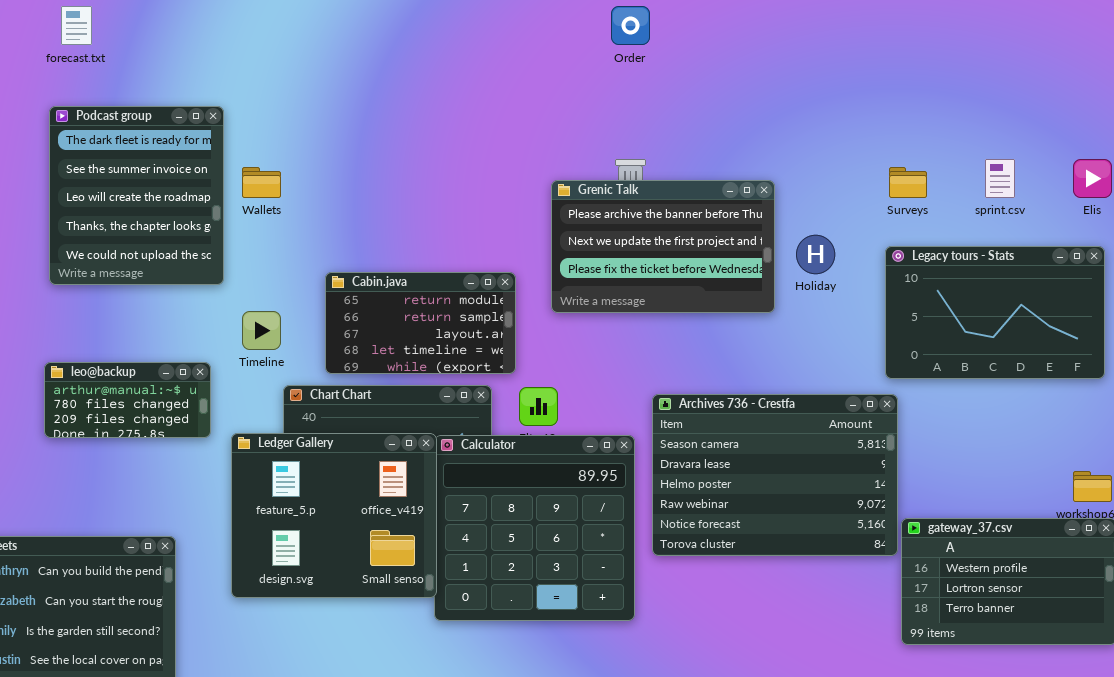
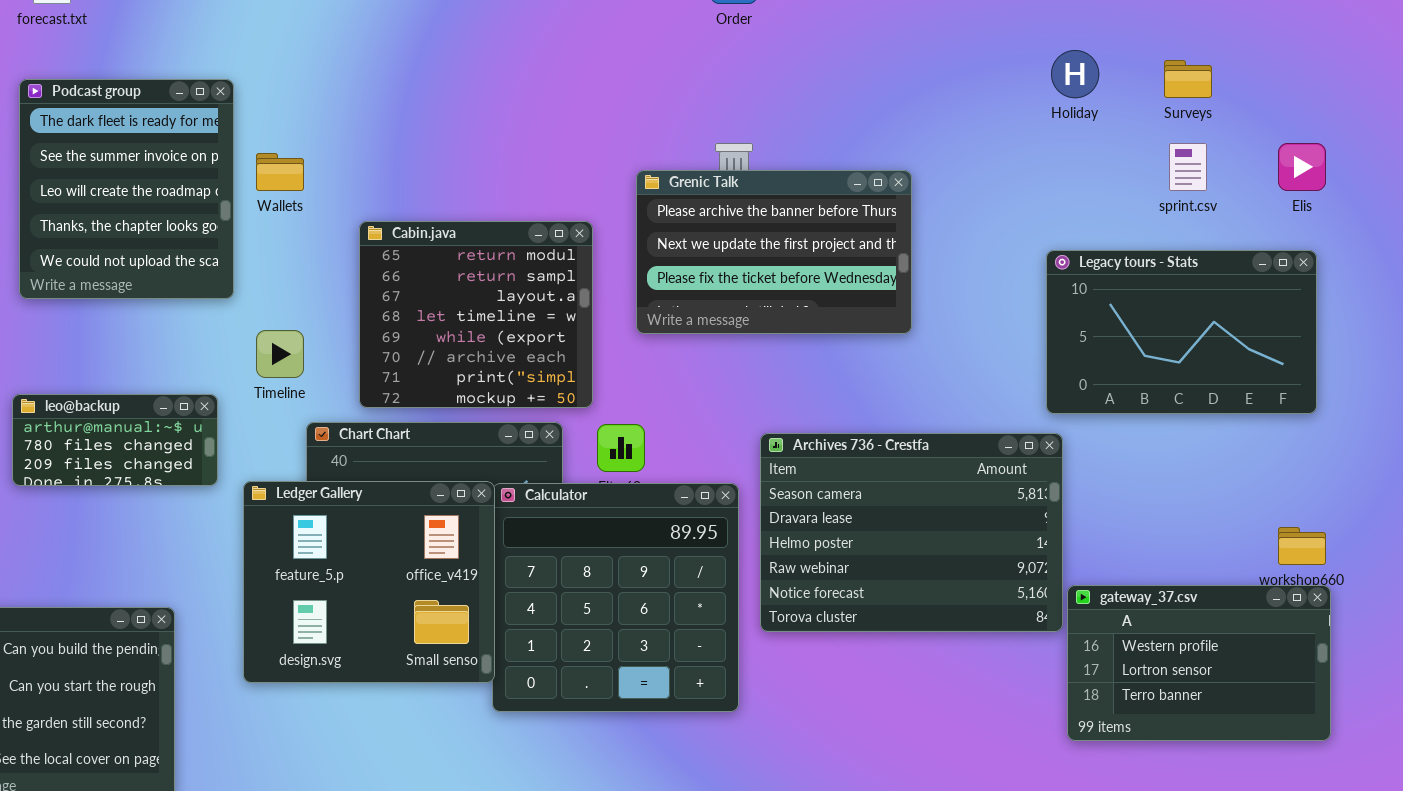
Surveys: [889,167,927,198] -> [1164,60,1212,98], moved
Holiday: [796,235,835,274] -> [1051,50,1099,98], moved
Cabin.java: [325,272,516,374] -> [359,221,593,408], resized

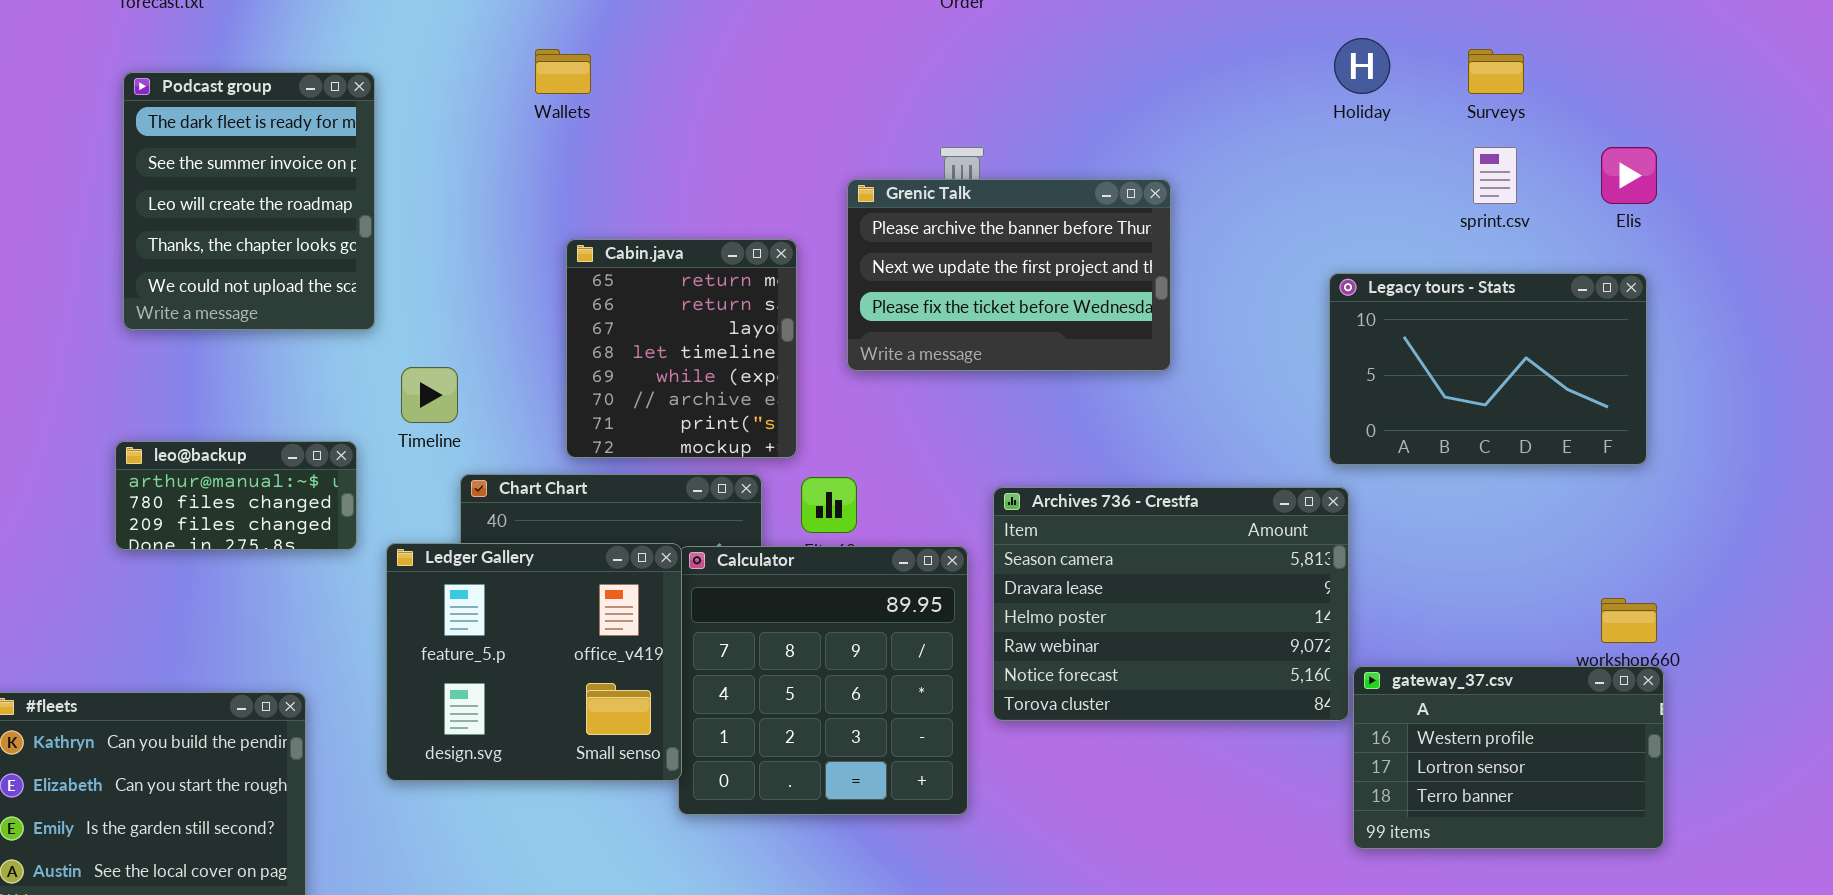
Wallets: [256,153,304,191] -> [535,49,591,94], moved
Cabin.java: [359,221,593,408] -> [566,239,797,458], resized

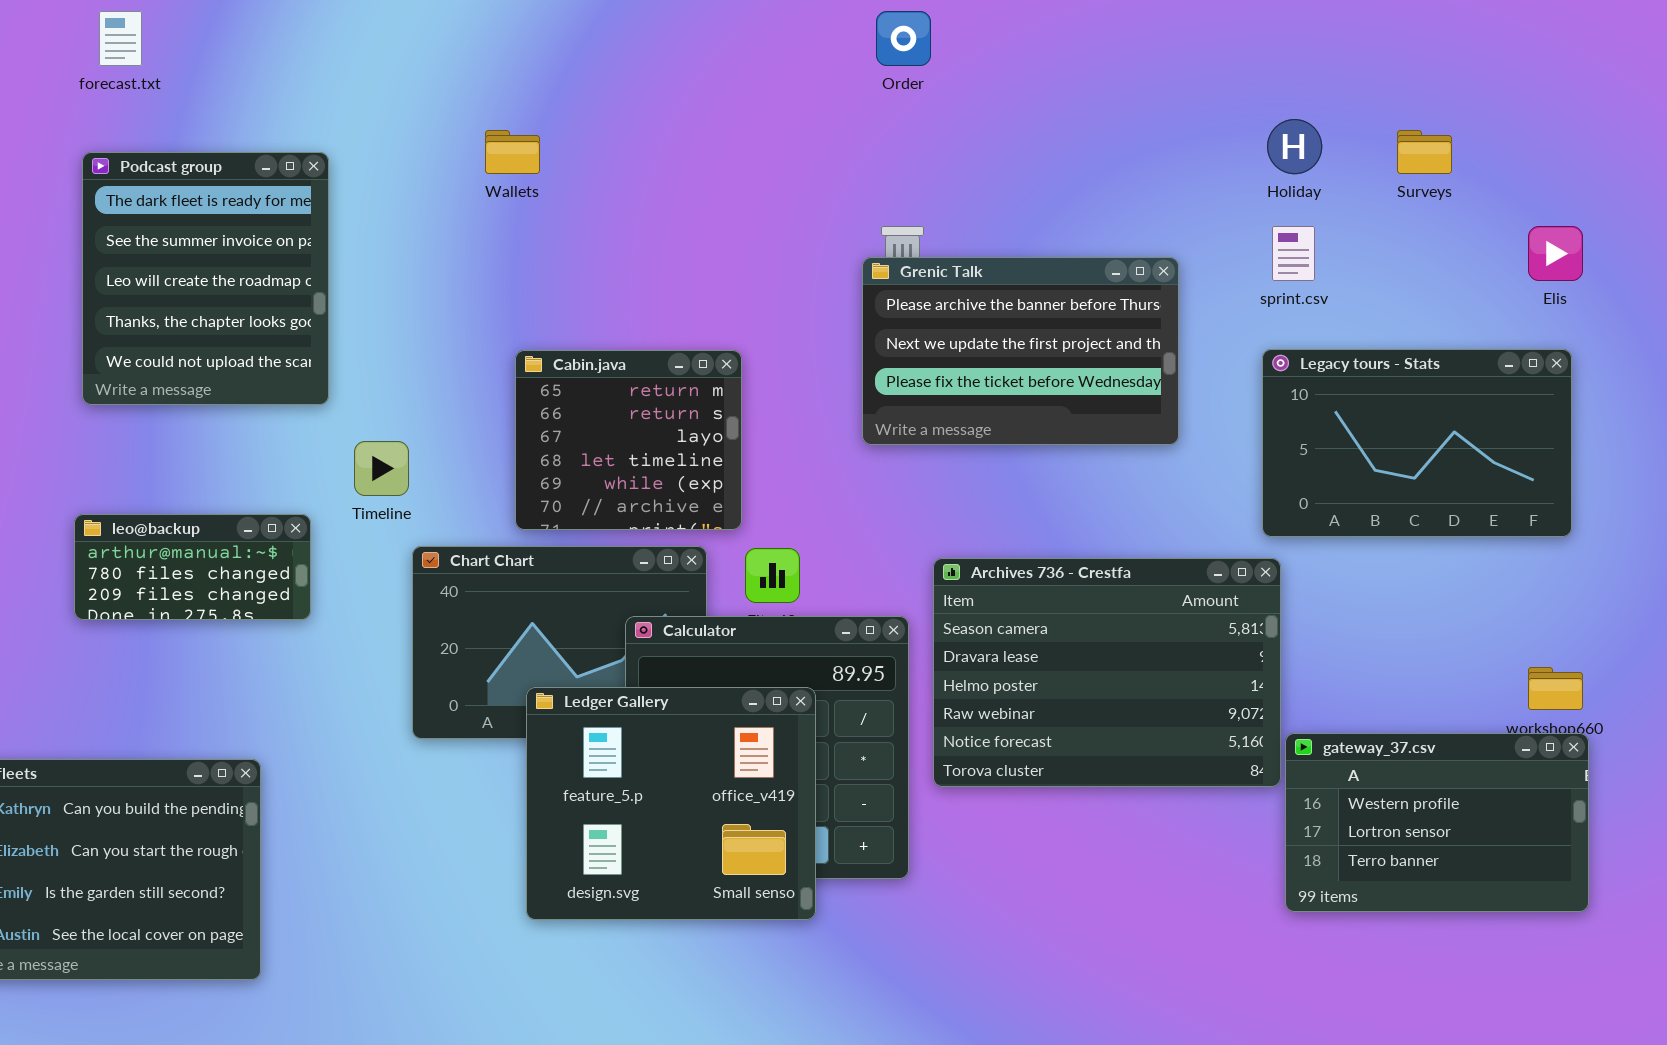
sprint.csv: [1473,147,1517,204] -> [1272,226,1315,281], moved
Grenic Talk: [847,179,1171,371] -> [862,257,1179,445], moved
Cabin.java: [566,239,797,458] -> [515,350,742,530], resized
Ledger Gallery: [386,543,682,781] -> [526,687,816,920], moved

